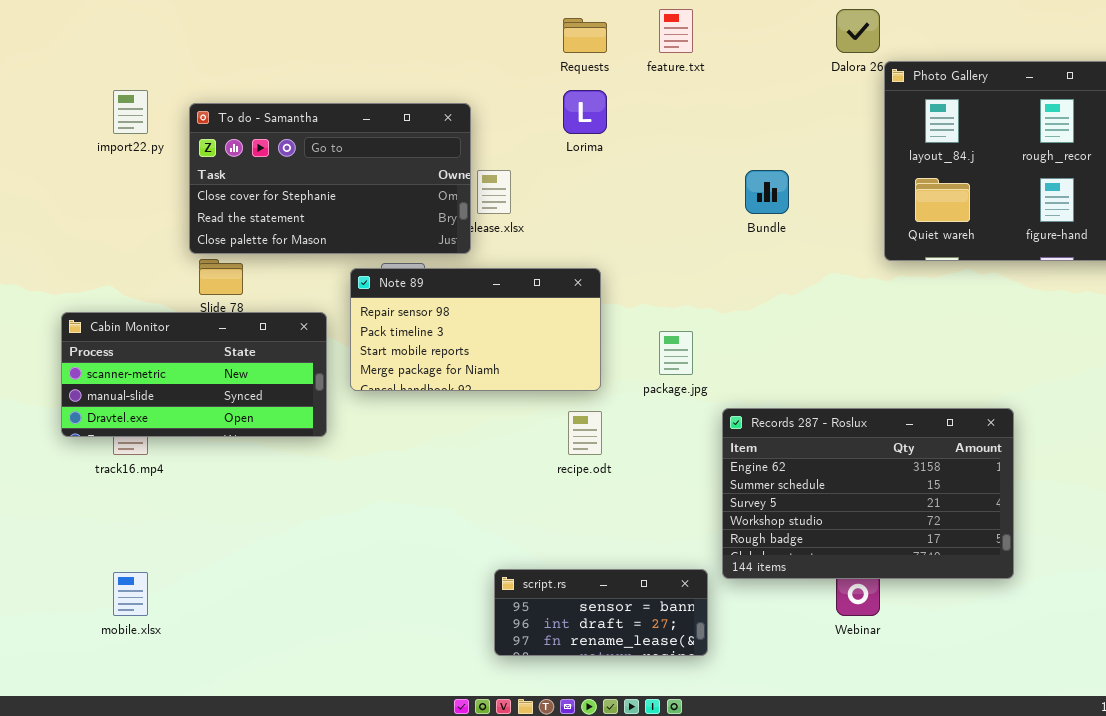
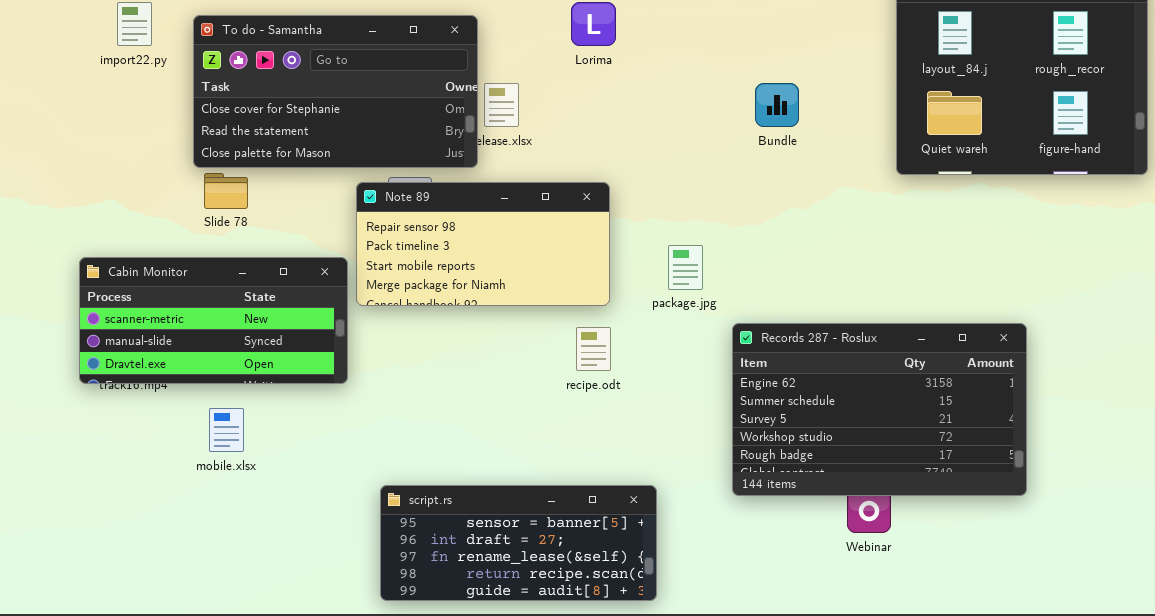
Cabin Monitor: [61,312,327,437] -> [79,257,348,384], moved
script.rs: [494,569,708,656] -> [380,485,657,601], moved, resized
mobile.xlsx: [113,572,148,616] -> [209,408,244,452], moved

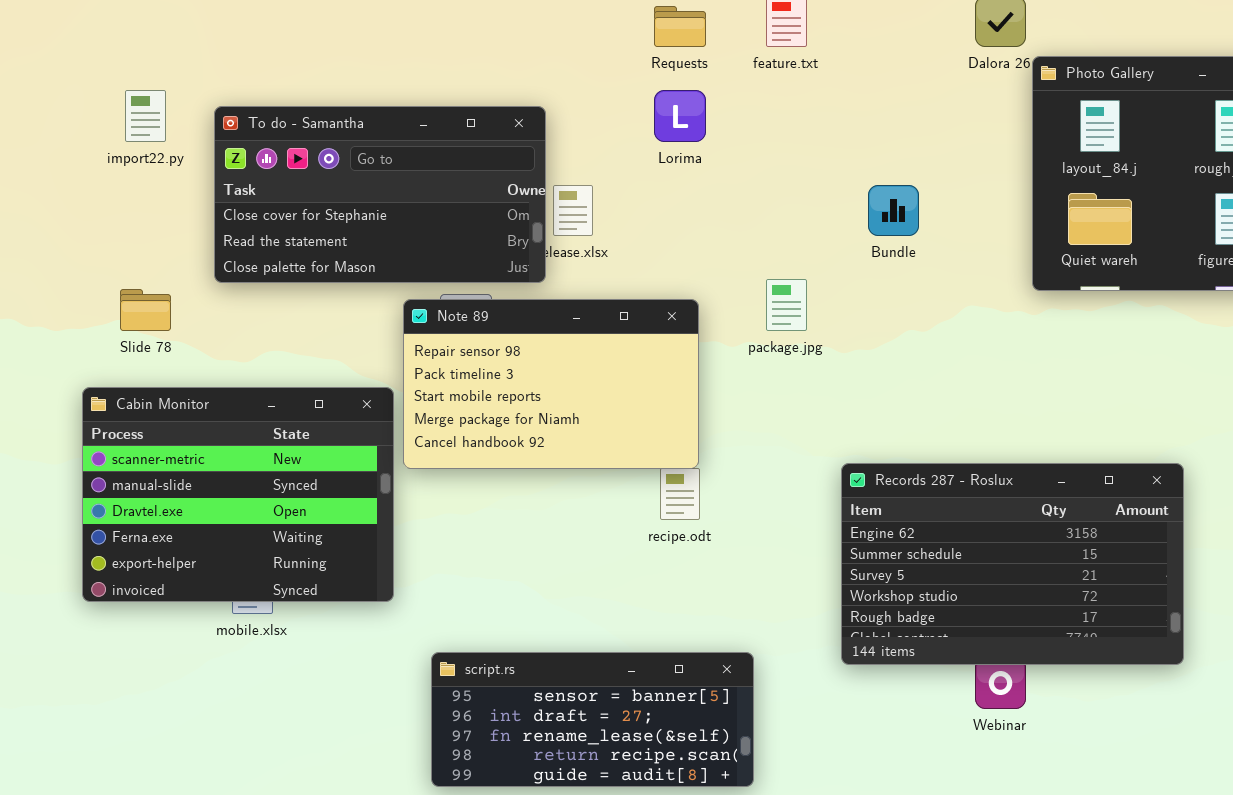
Slide 78: [204,173,248,209] -> [120,289,171,331], moved
Note 89: [356,182,610,306] -> [403,299,699,469], resized
package.jpg: [668,245,703,290] -> [766,279,807,331], moved
Cabin Monitor: [79,257,348,384] -> [82,387,394,602], resized

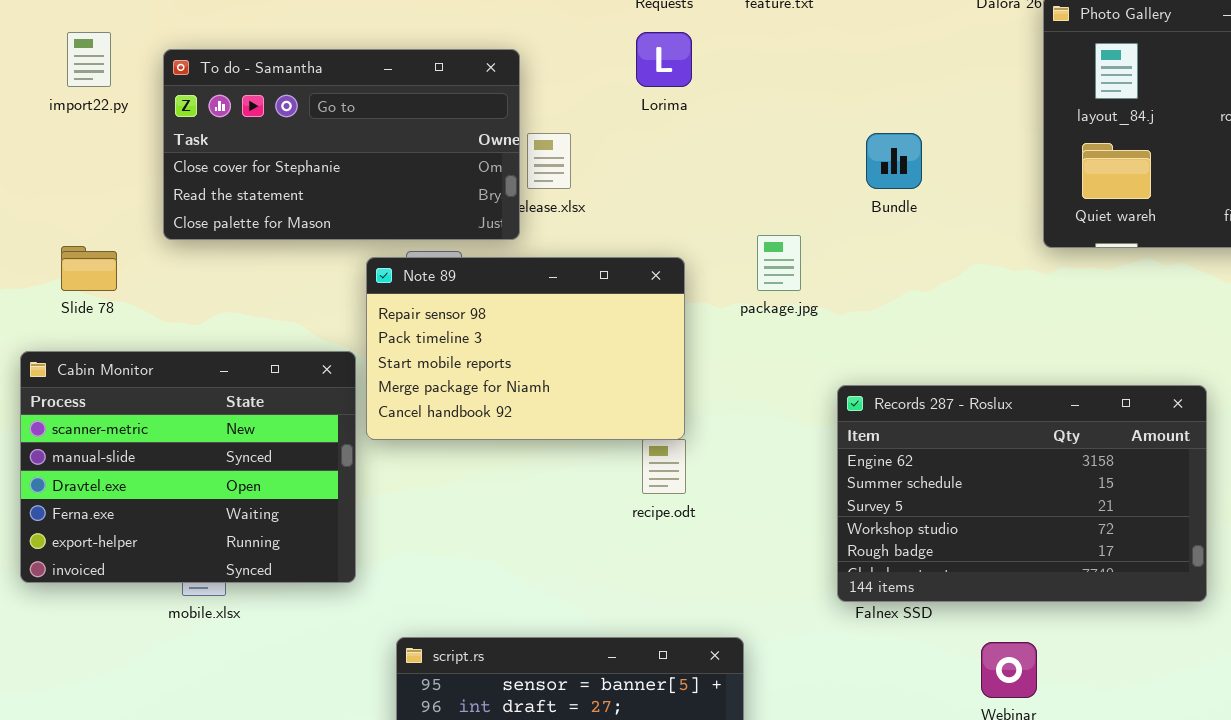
Records 287 - Roslux: [841,463,1184,665] -> [837,385,1207,602], moved

